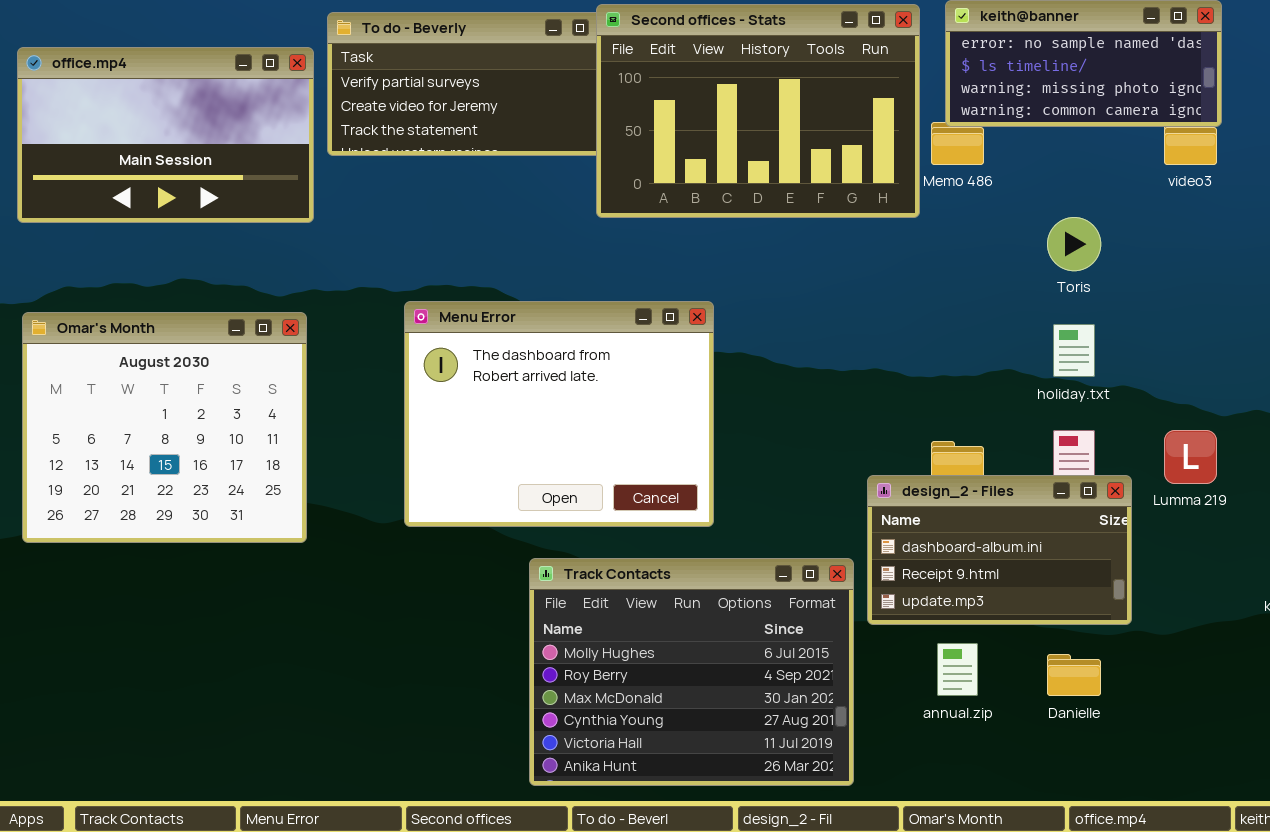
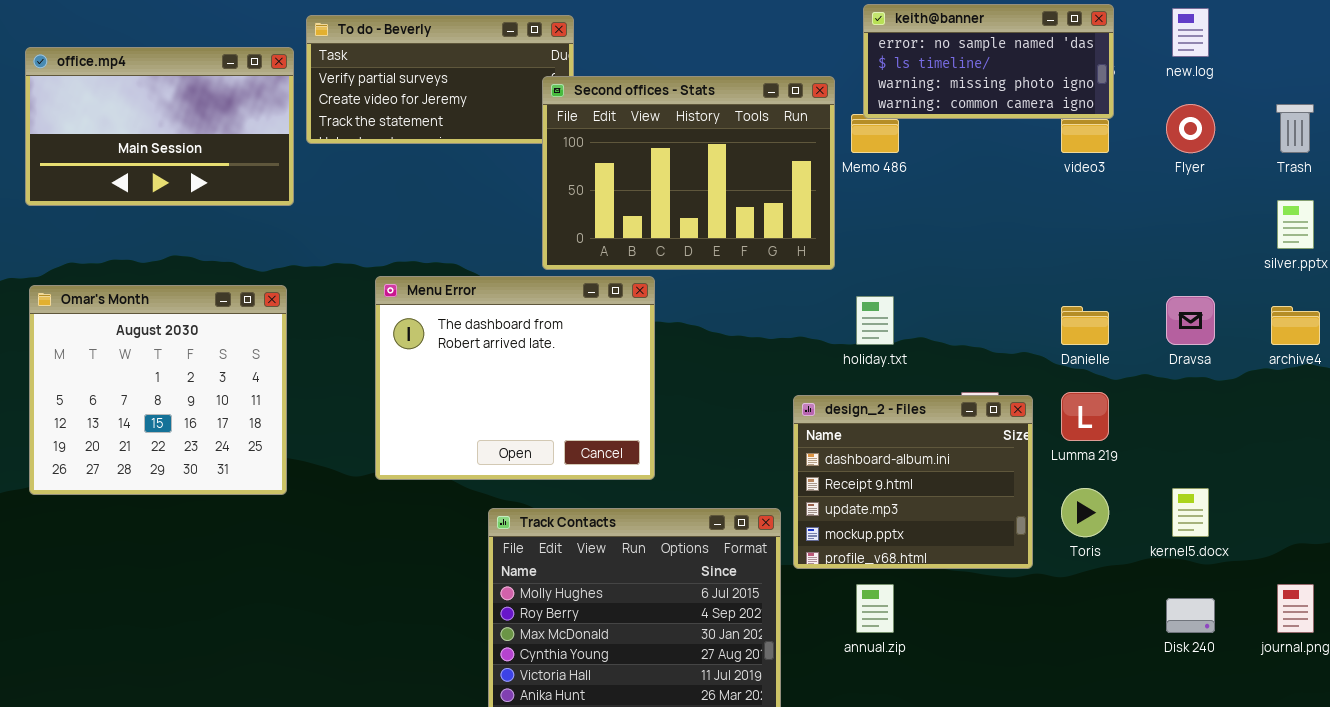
Second offices - Stats: [596,4,920,218] -> [542,76,835,270], moved
Toris: [1047,217,1101,271] -> [1061,488,1109,537], moved
holiday.txt: [1053,324,1095,377] -> [856,296,894,345], moved
design_2 - Files: [867,475,1132,625] -> [793,395,1033,569], resized
Danielle: [1047,654,1101,696] -> [1061,306,1109,345], moved

